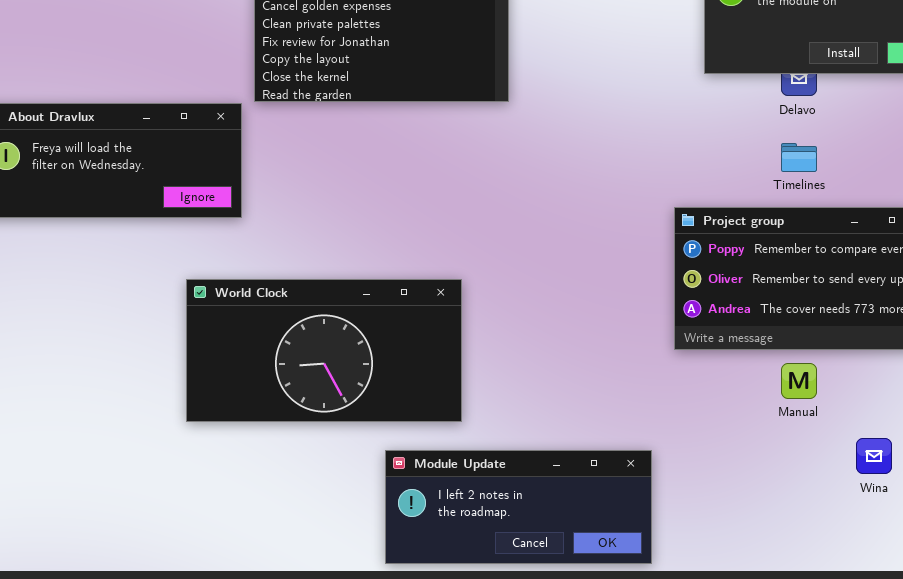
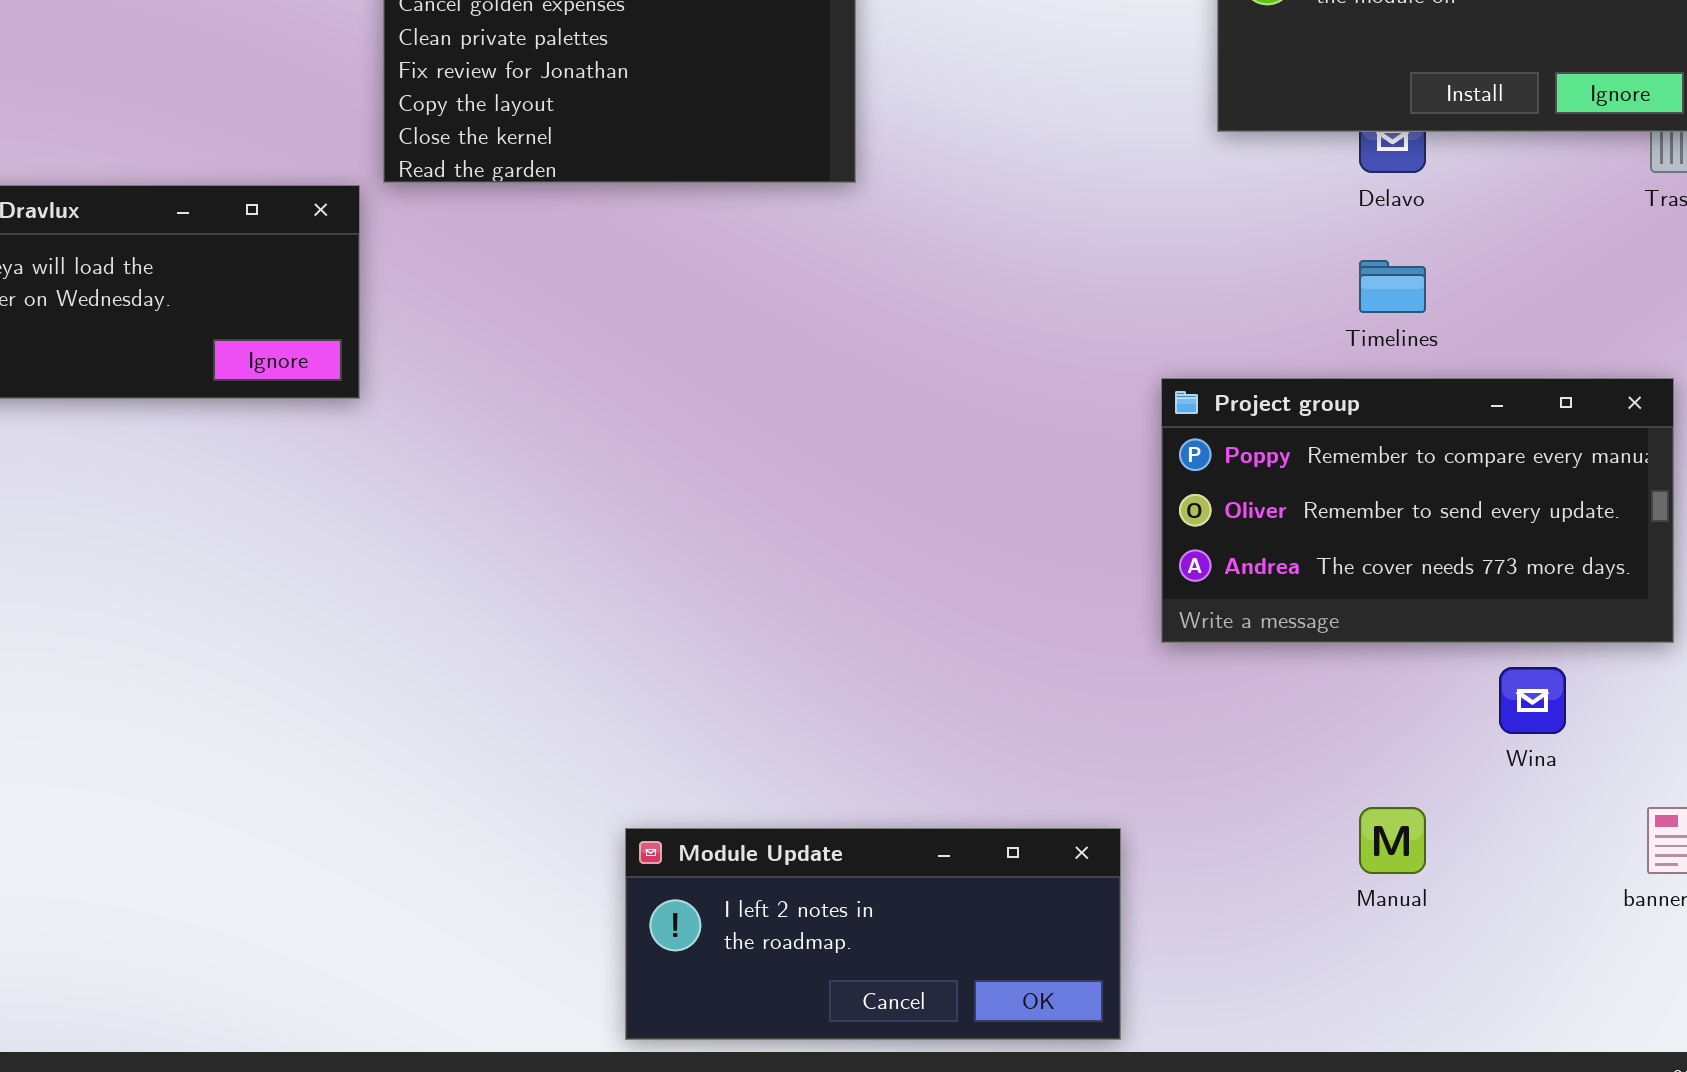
World Clock: [186,279,462,422] -> none, closed
Manual: [781,363,817,399] -> [1359,807,1426,874], moved
Wina: [856,438,892,474] -> [1499,667,1566,734], moved

